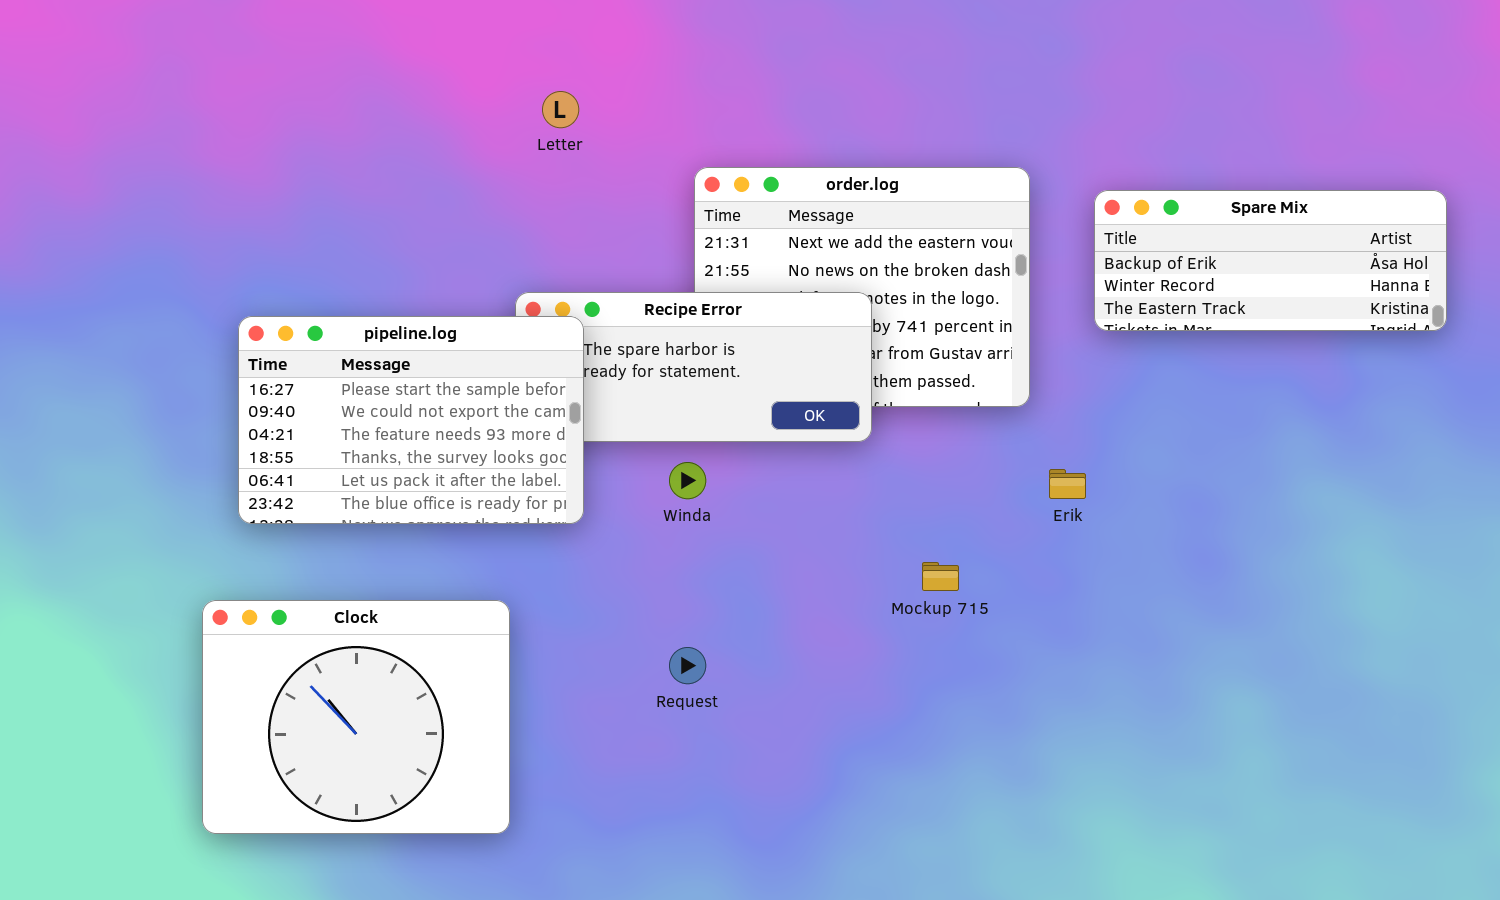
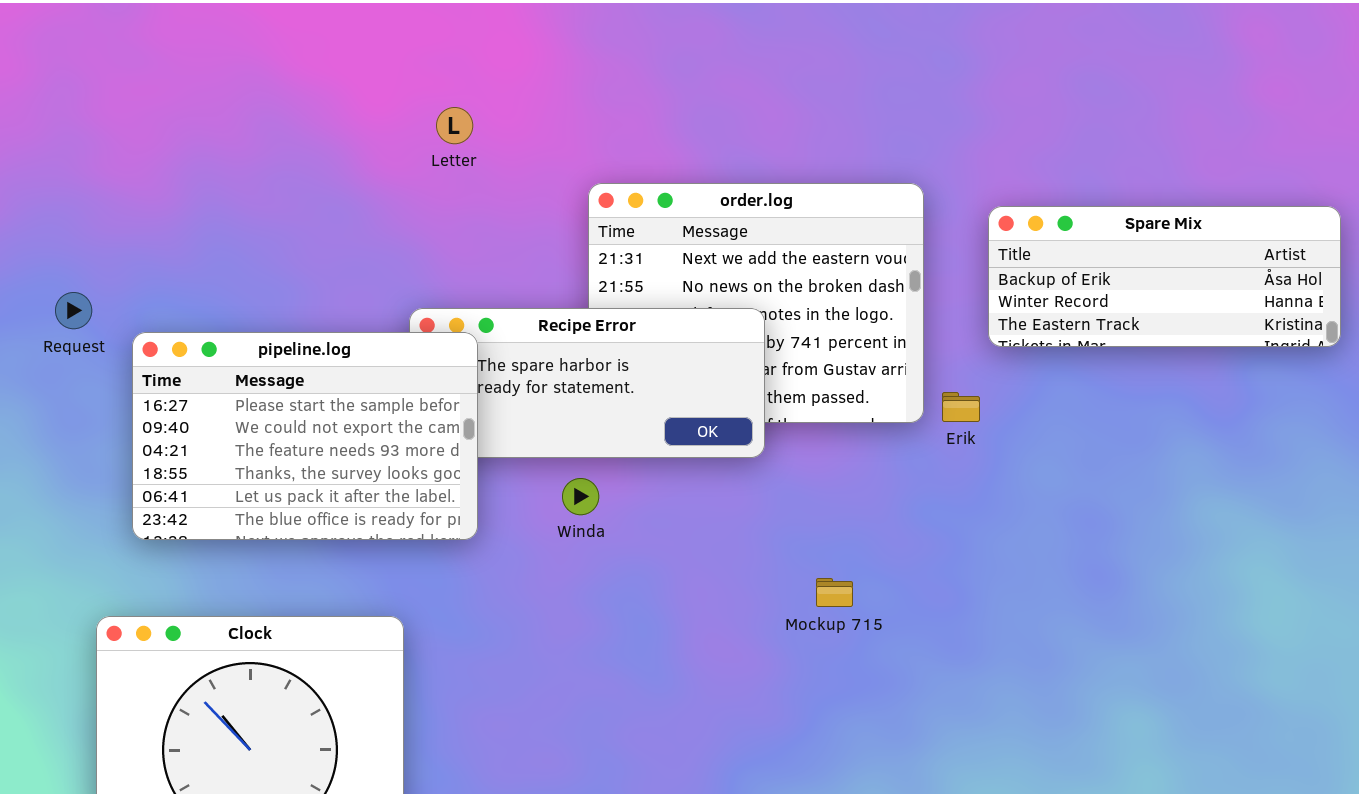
Erik: [1049,469,1086,499] -> [942,392,980,422], moved
Request: [669,647,706,684] -> [55,292,92,329], moved

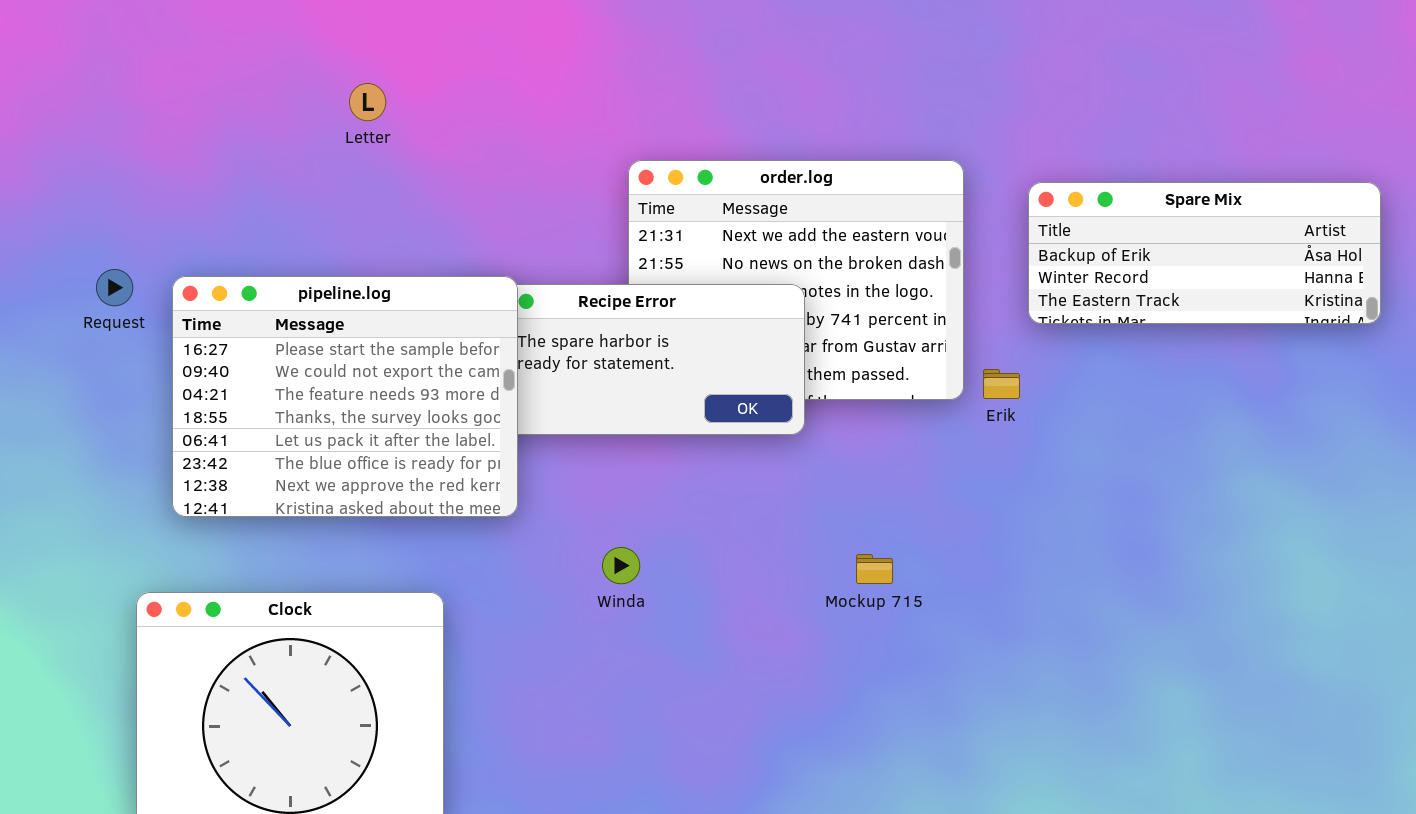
Letter: [436,107,473,144] -> [349,83,386,121], moved
pipeline.log: [132,332,478,540] -> [172,276,518,517], resized
Winda: [562,478,599,515] -> [602,547,640,584], moved

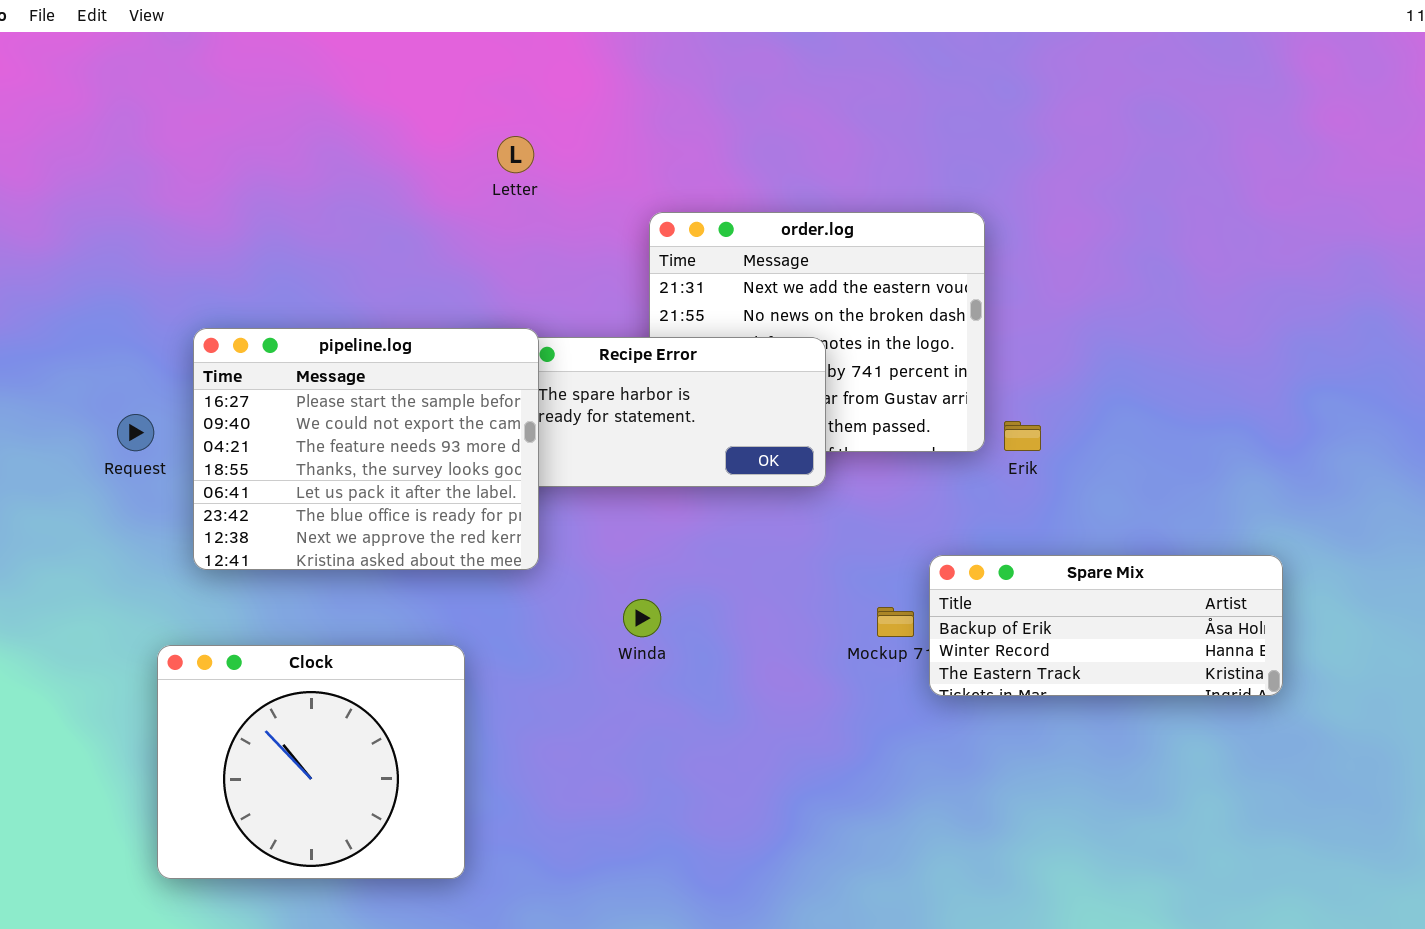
Letter: [349,83,386,121] -> [497,136,534,173], moved
Spare Mix: [1028,182,1381,324] -> [929,555,1283,696], moved
Request: [96,269,133,306] -> [117,414,154,451], moved

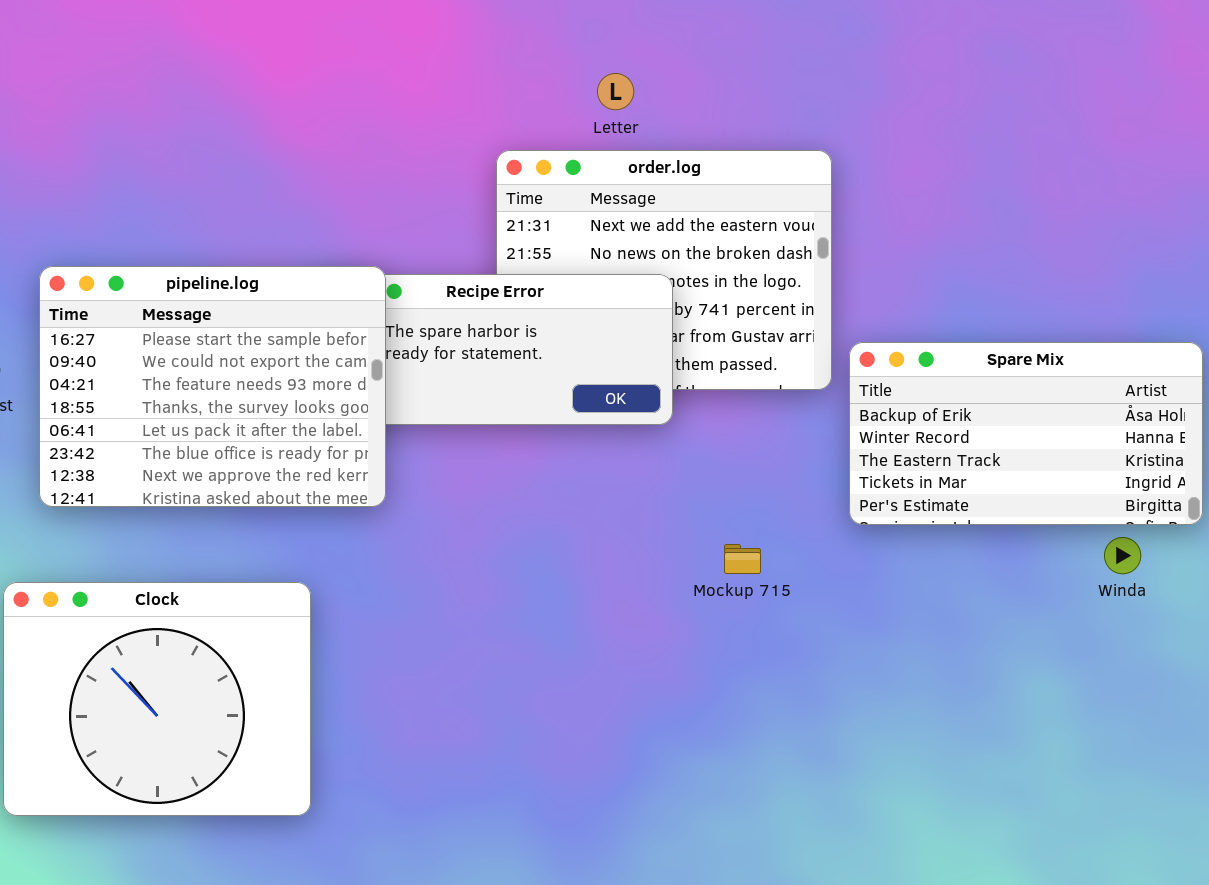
Letter: [497,136,534,173] -> [597,73,634,110], moved
Spare Mix: [929,555,1283,696] -> [849,342,1203,525], moved, resized
Winda: [623,599,661,637] -> [1104,537,1141,574], moved

